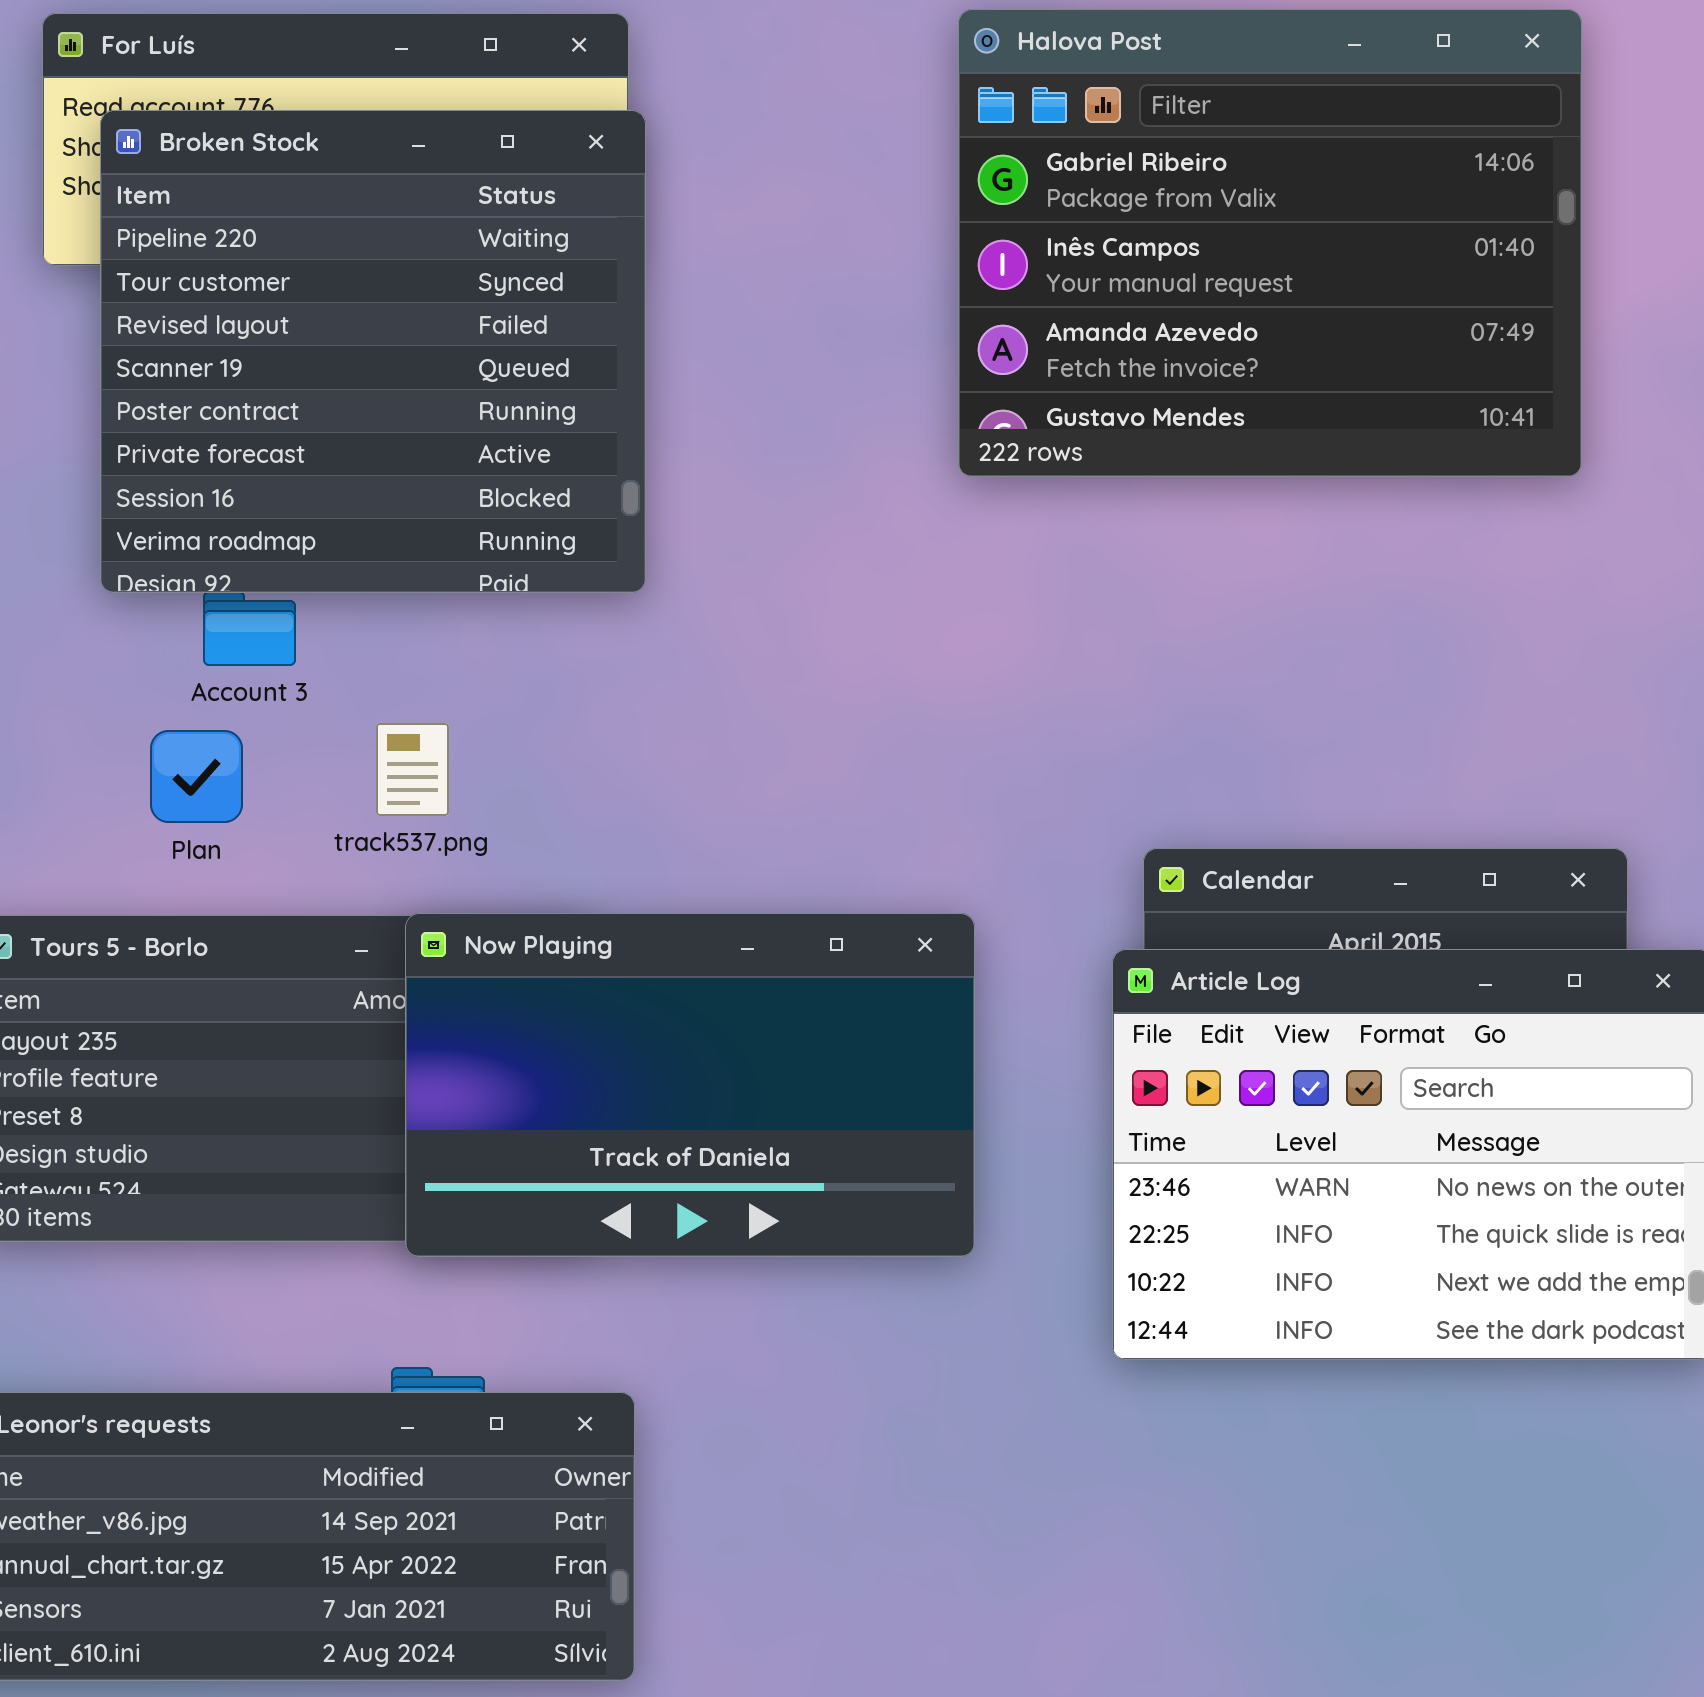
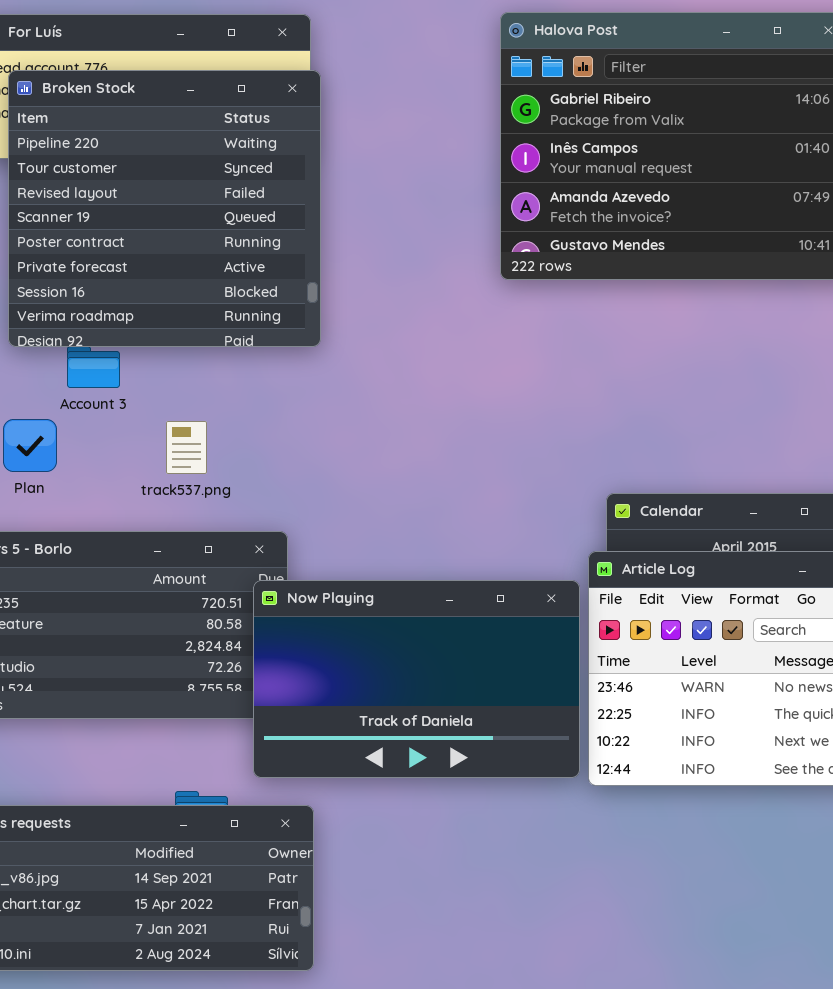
Plan: [150,730,243,823] -> [3,419,57,472], moved
Now Playing: [405,913,975,1257] -> [253,580,580,778], moved

